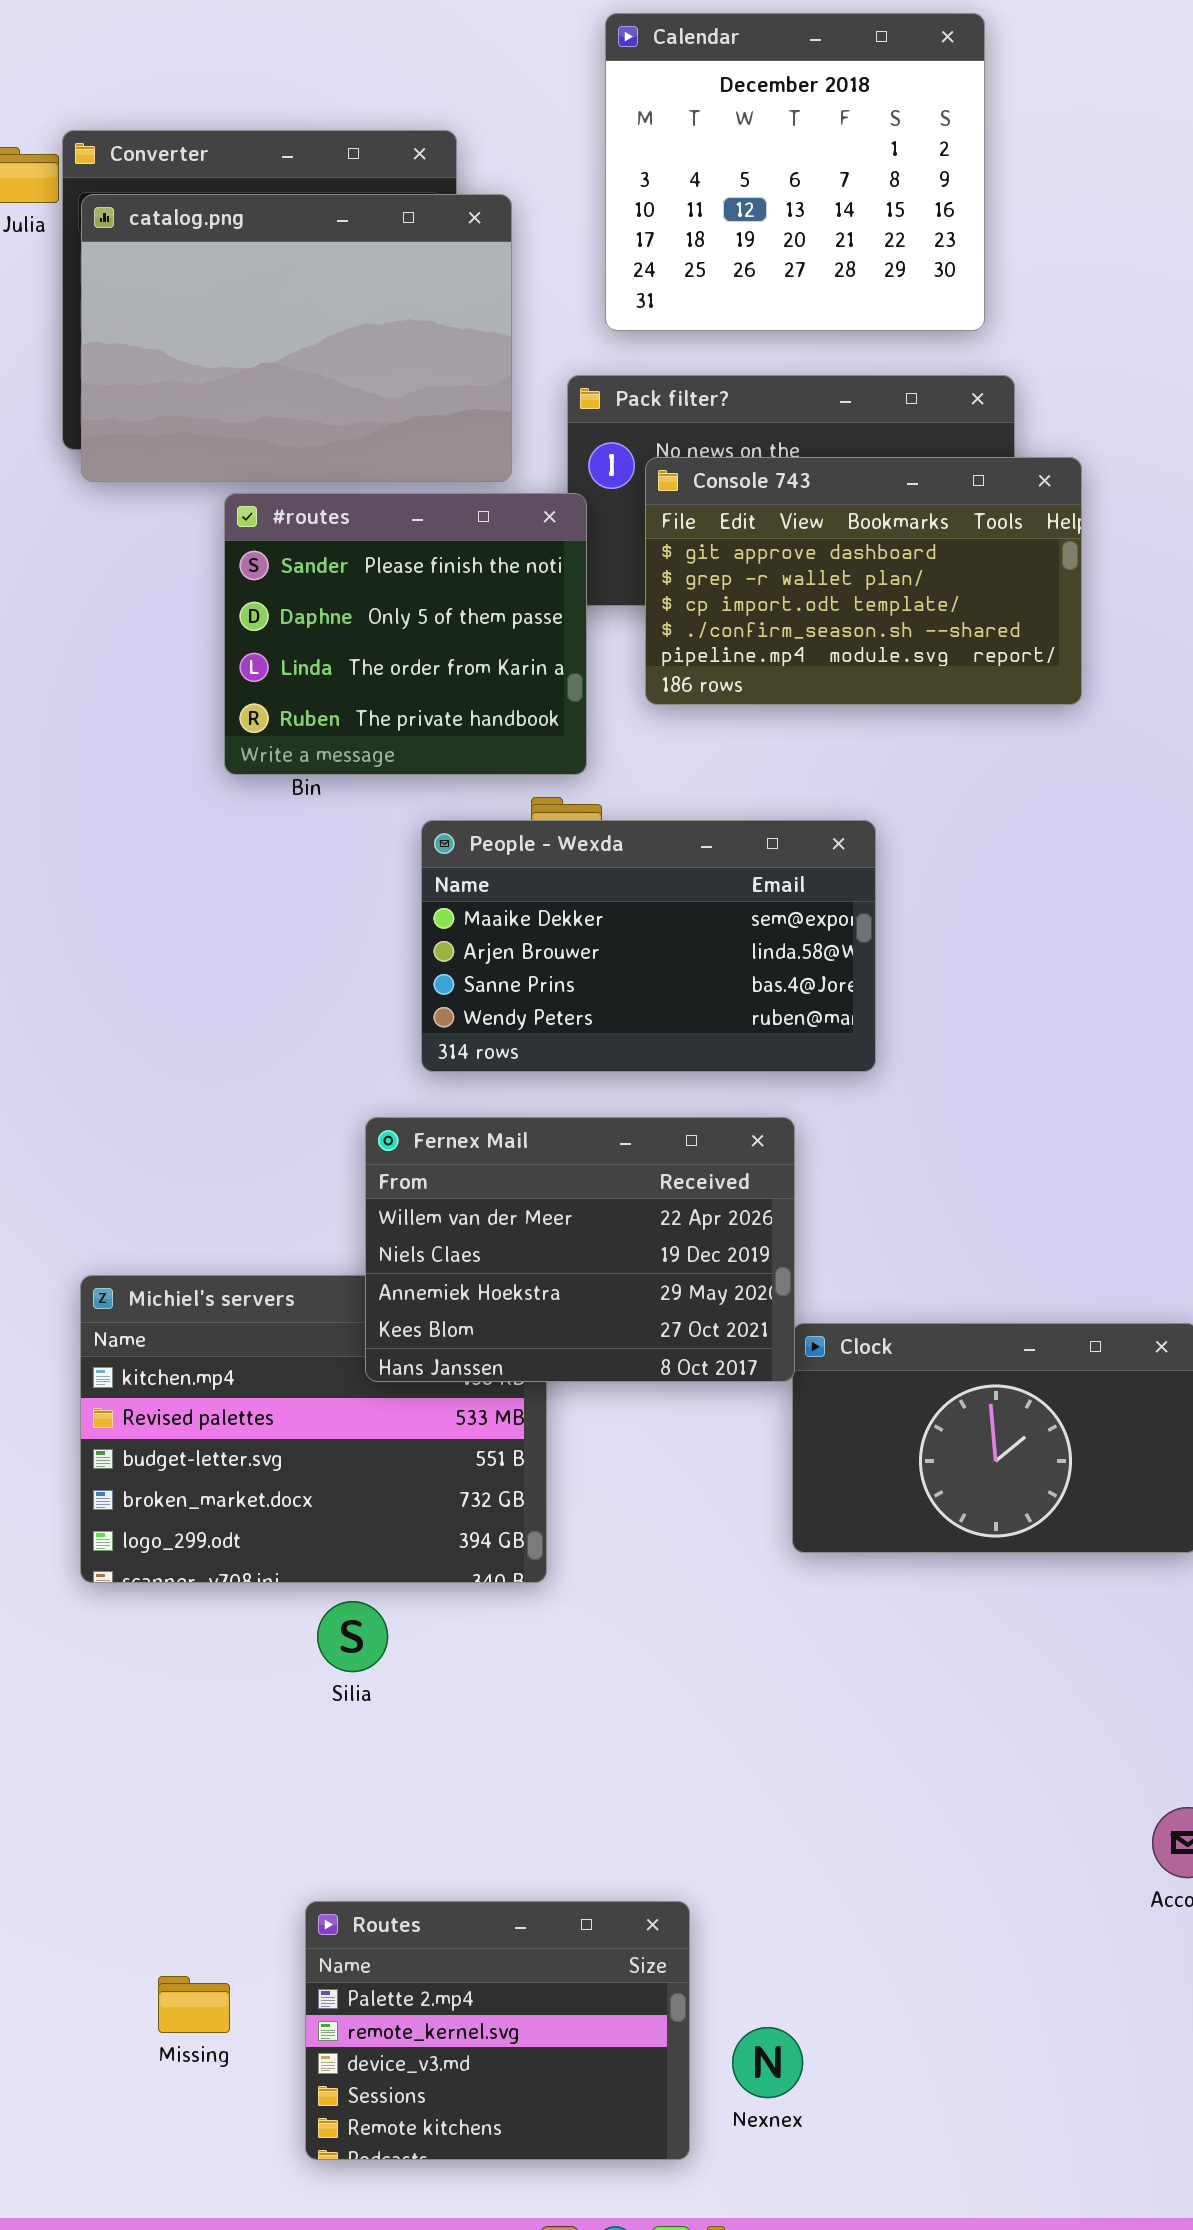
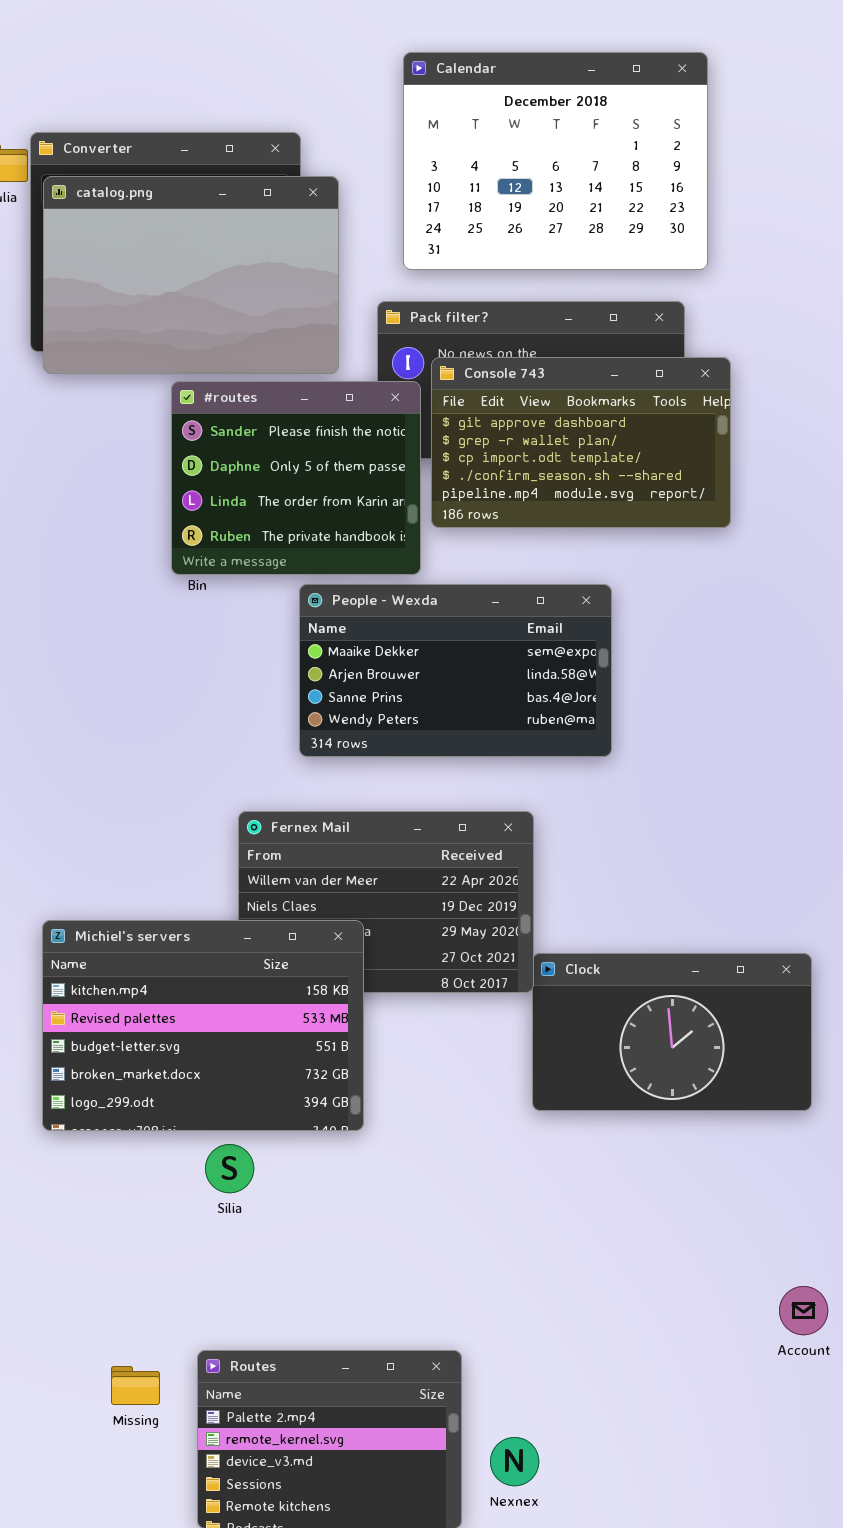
Calendar: [605,13,985,331] -> [403,52,708,270], resized
#routes: [224,493,587,775] -> [171,381,421,575], moved
People - Wexda: [421,820,876,1072] -> [299,584,612,757], moved
Michiel's servers: [80,1275,547,1583] -> [42,920,364,1131], raised
Missing: [158,1976,230,2033] -> [111,1366,160,1405], moved

